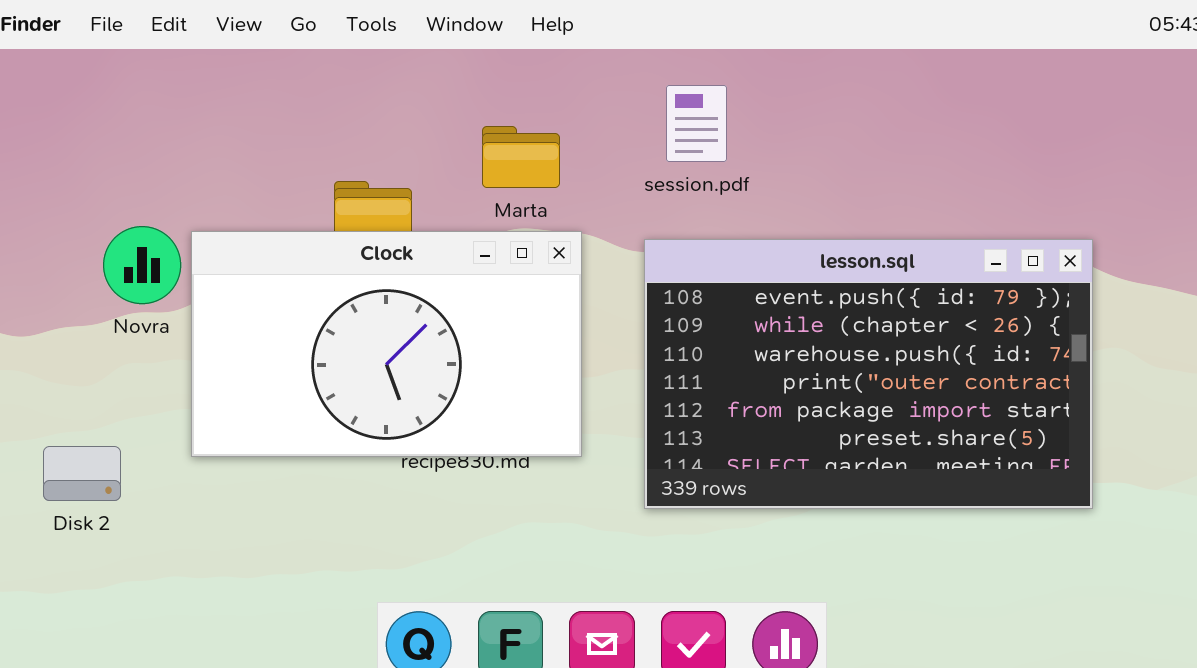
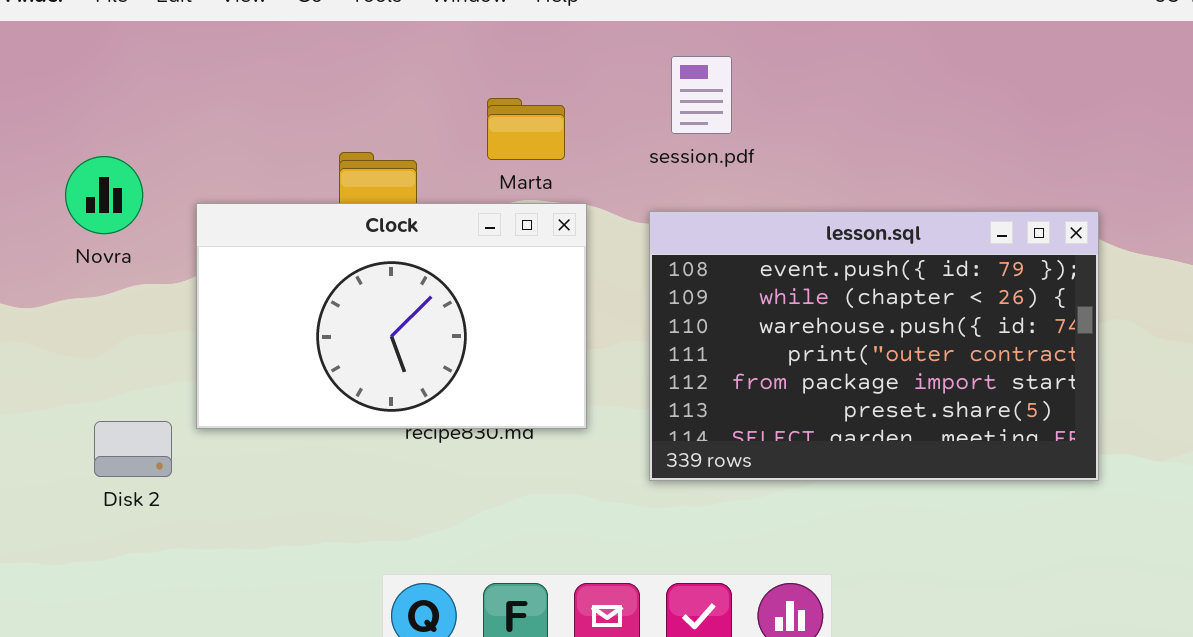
Novra: [103,226,181,304] -> [65,156,143,234], moved
Disk 2: [43,446,121,501] -> [94,421,172,477], moved

